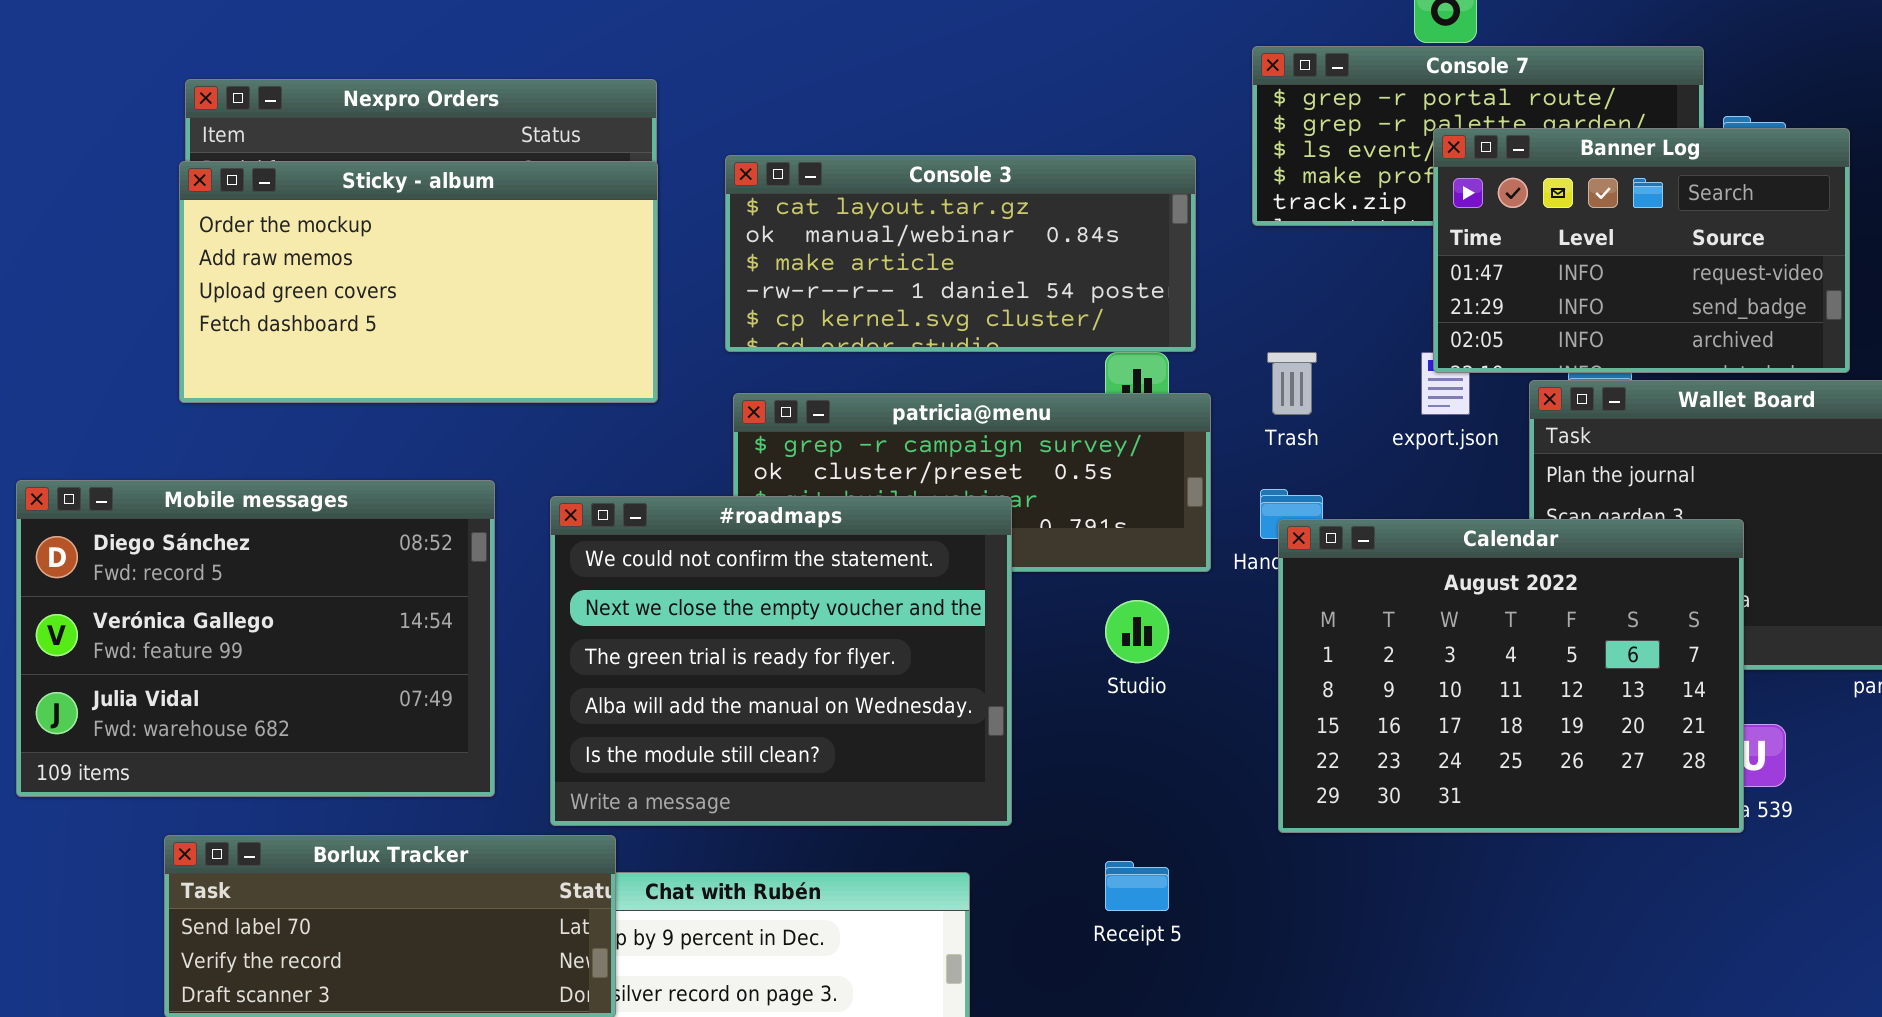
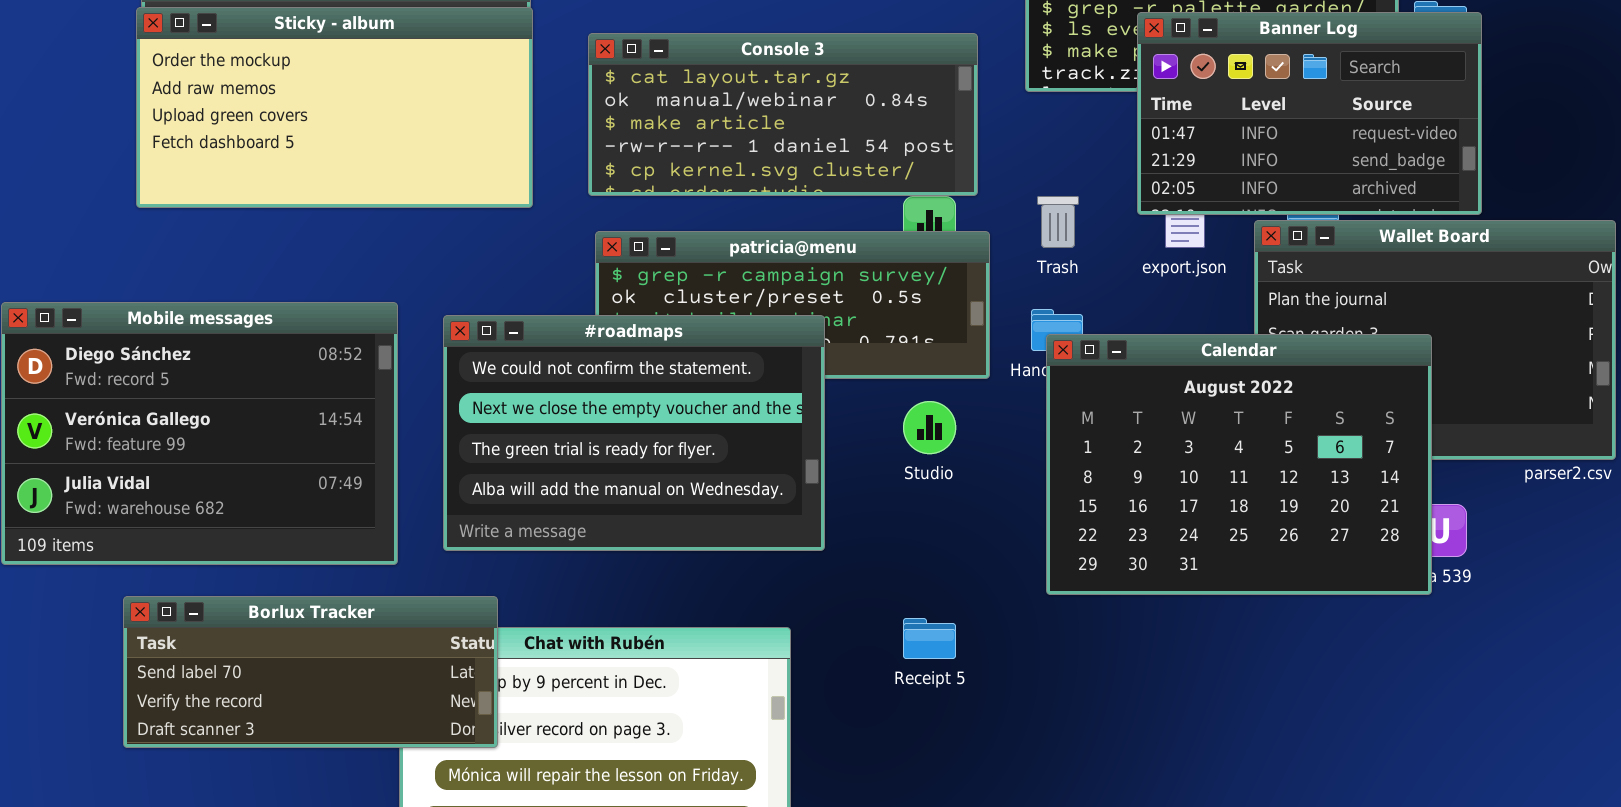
Banner Log: [1433,128,1850,373] -> [1137,12,1482,215], moved
Sticky - album: [179,161,658,403] -> [136,7,533,208], moved
#roadmaps: [550,496,1012,826] -> [443,315,825,551], resized

